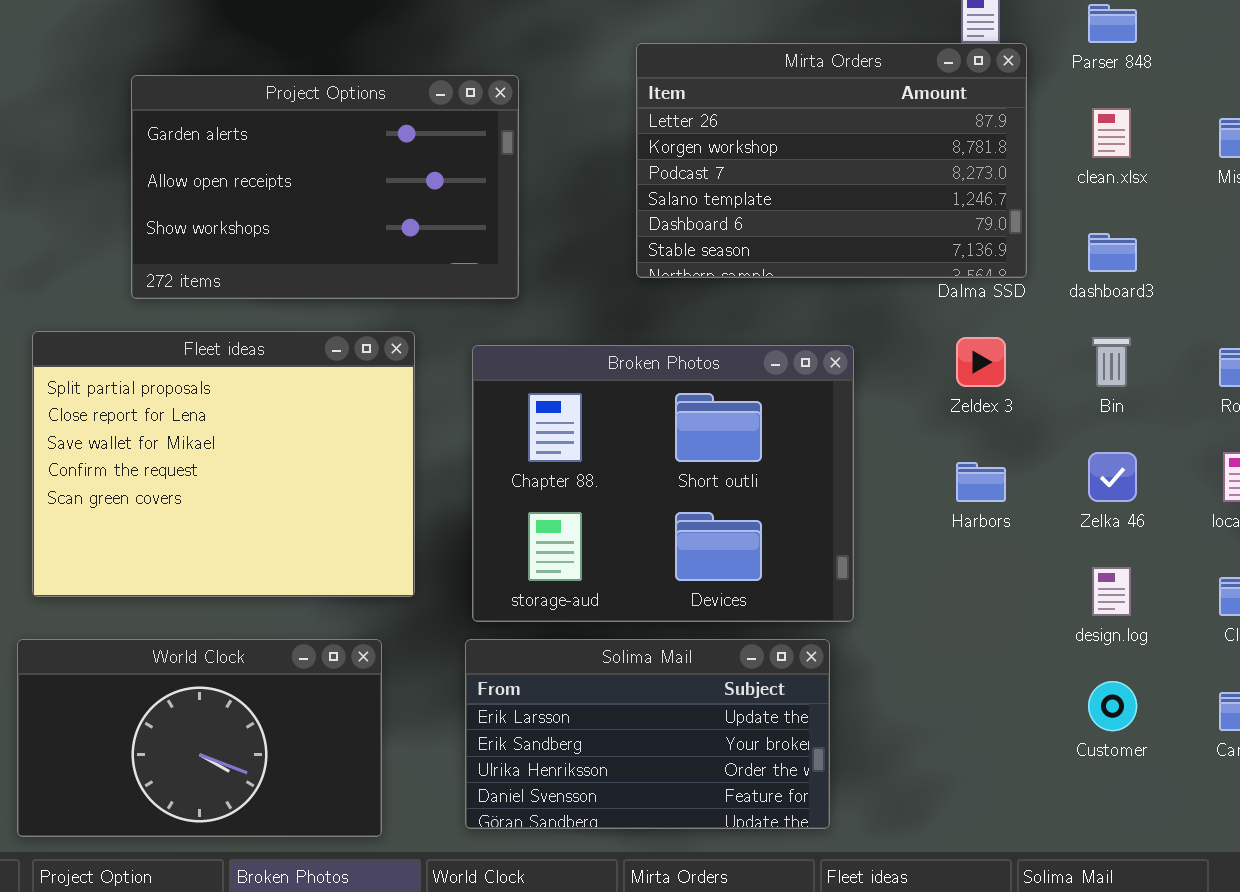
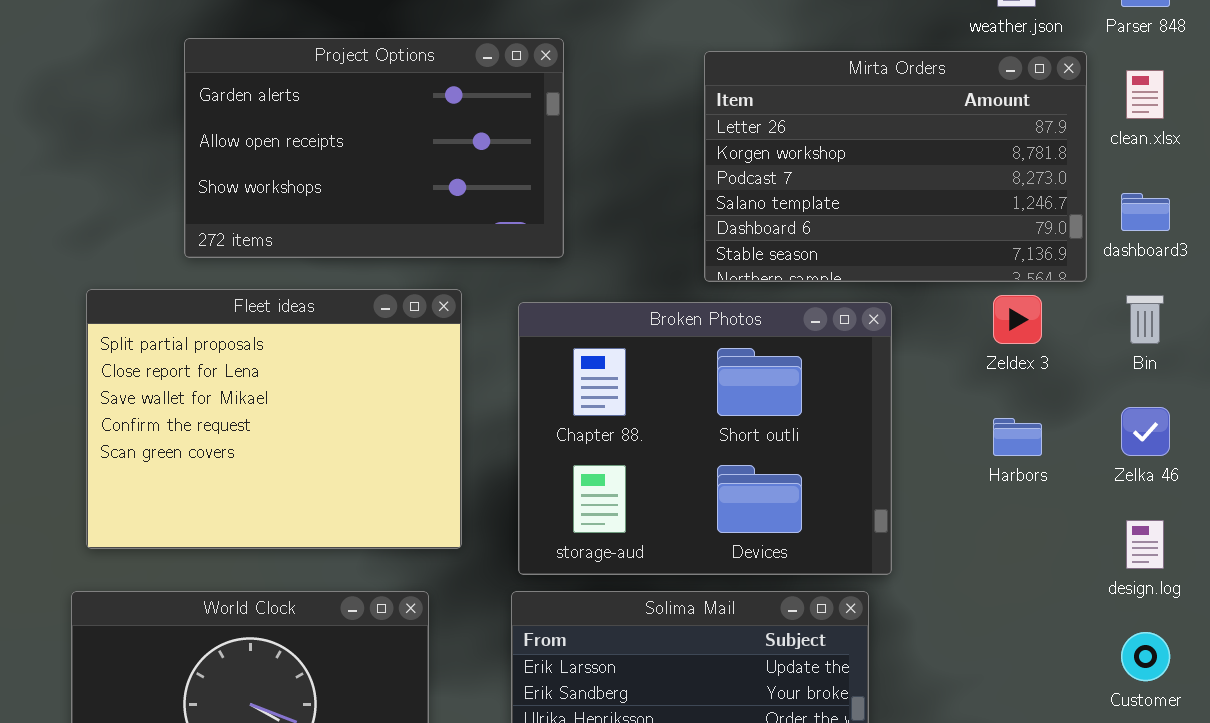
Mirta Orders: [636,43,1027,278] -> [704,51,1087,282], moved

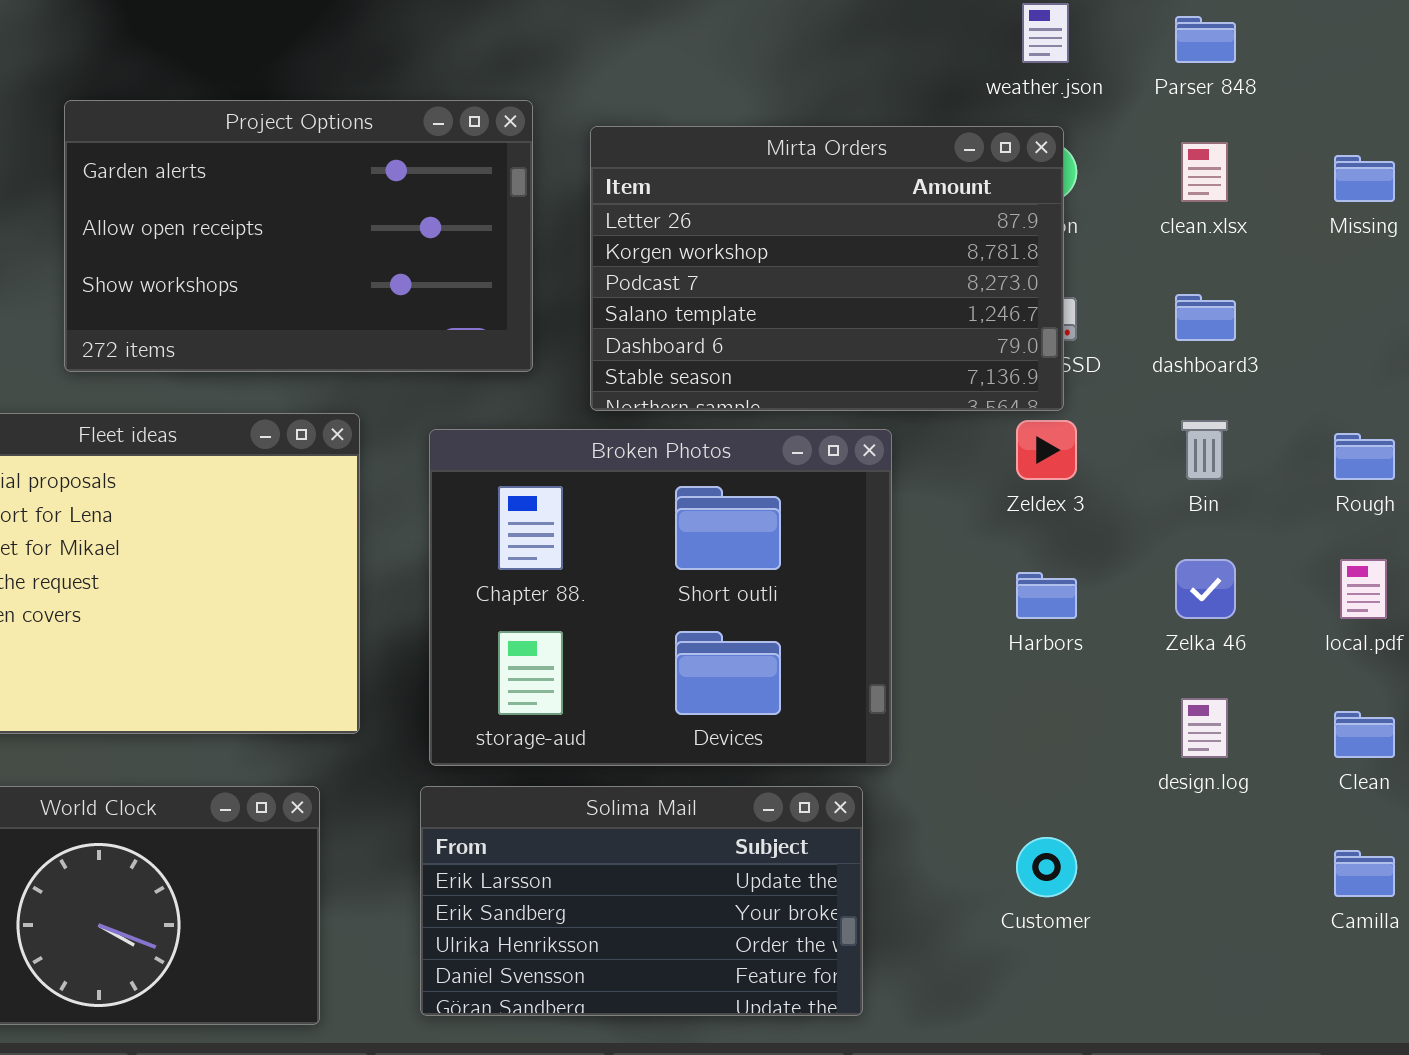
Project Options: [184,38,564,258] -> [64,100,533,372], moved
Mirta Orders: [704,51,1087,282] -> [590,126,1064,411], moved
Customer: [1121,632,1170,681] -> [1016,837,1077,897], moved

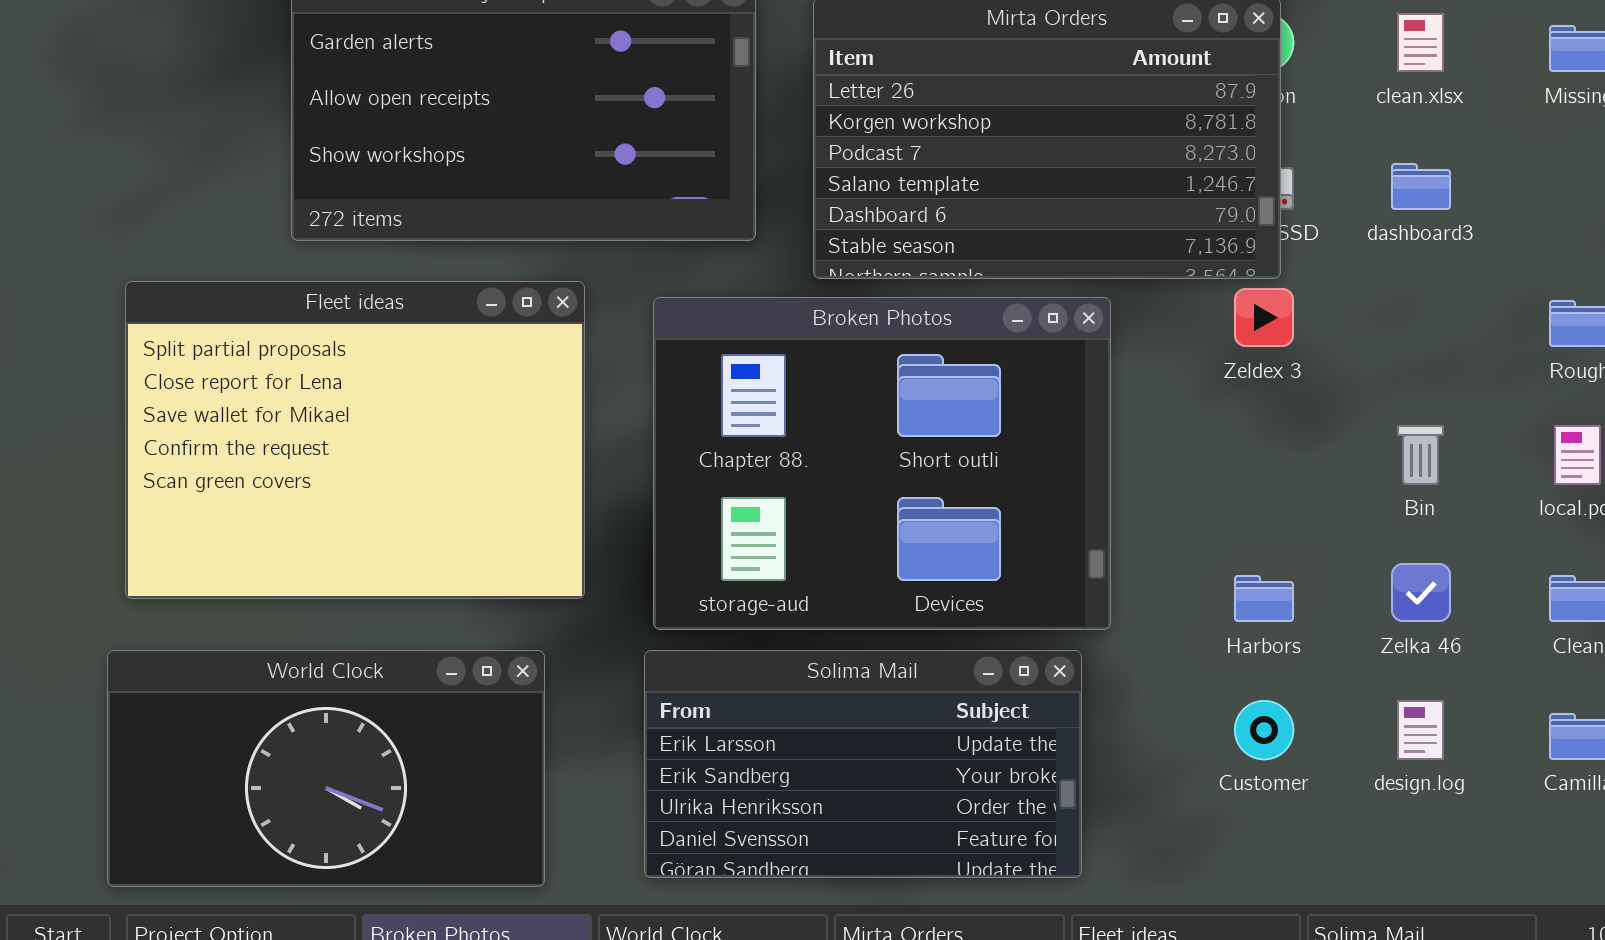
Bin: [1181,420,1228,480] -> [1397,425,1444,485], moved
Zelka 46: [1175,559,1236,619] -> [1391,563,1451,622], moved
Harbors: [1016,572,1077,619] -> [1234,575,1294,622], moved
design.log: [1181,698,1228,758] -> [1397,700,1444,760], moved

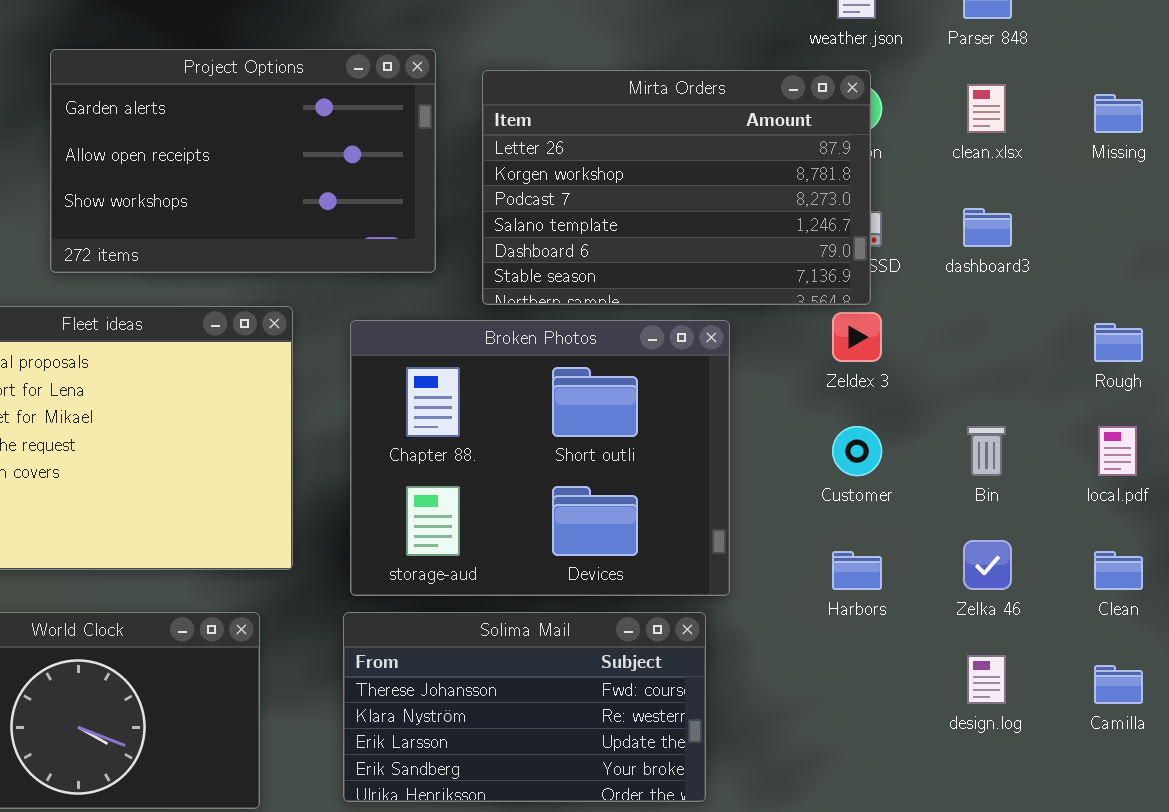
Solima Mail: [644,650,1082,878] -> [343,612,706,802], scrolled up 2 rows
Customer: [1234,700,1294,760] -> [832,426,882,476], moved

